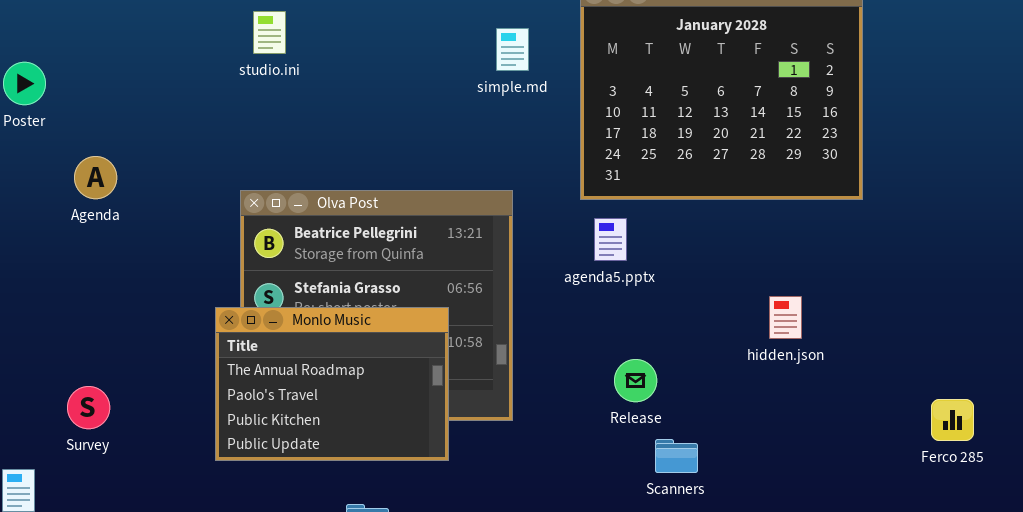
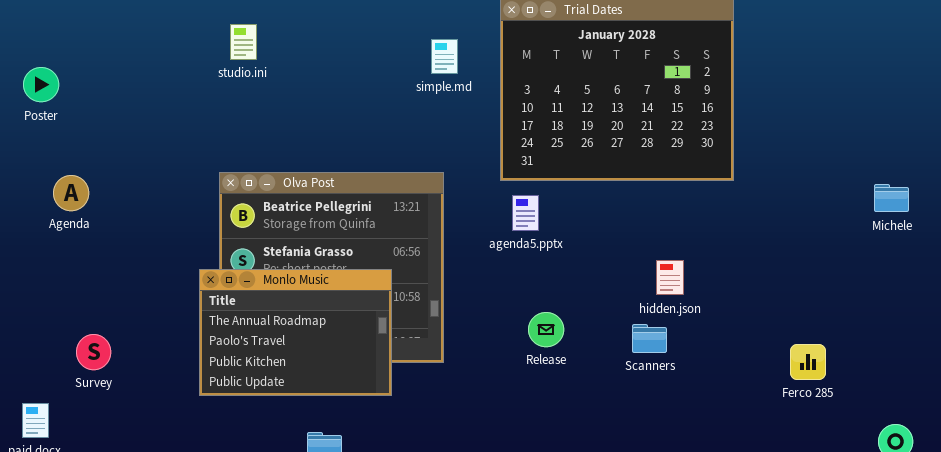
Agenda: [74,156,117,199] -> [53,175,89,211], moved
Scanners: [655,439,698,473] -> [632,324,667,353], moved

